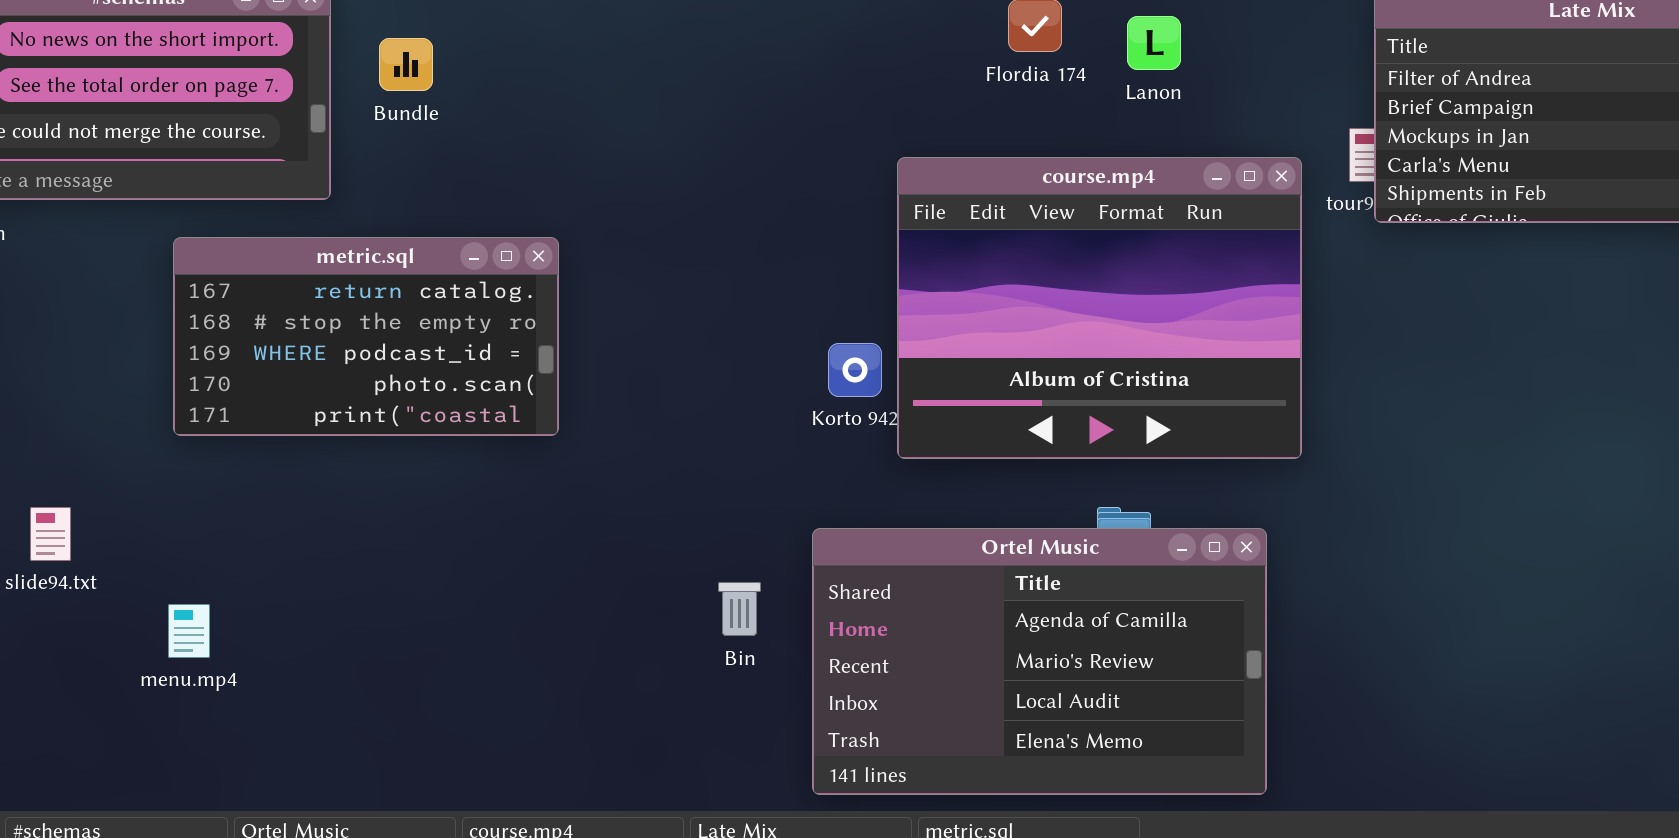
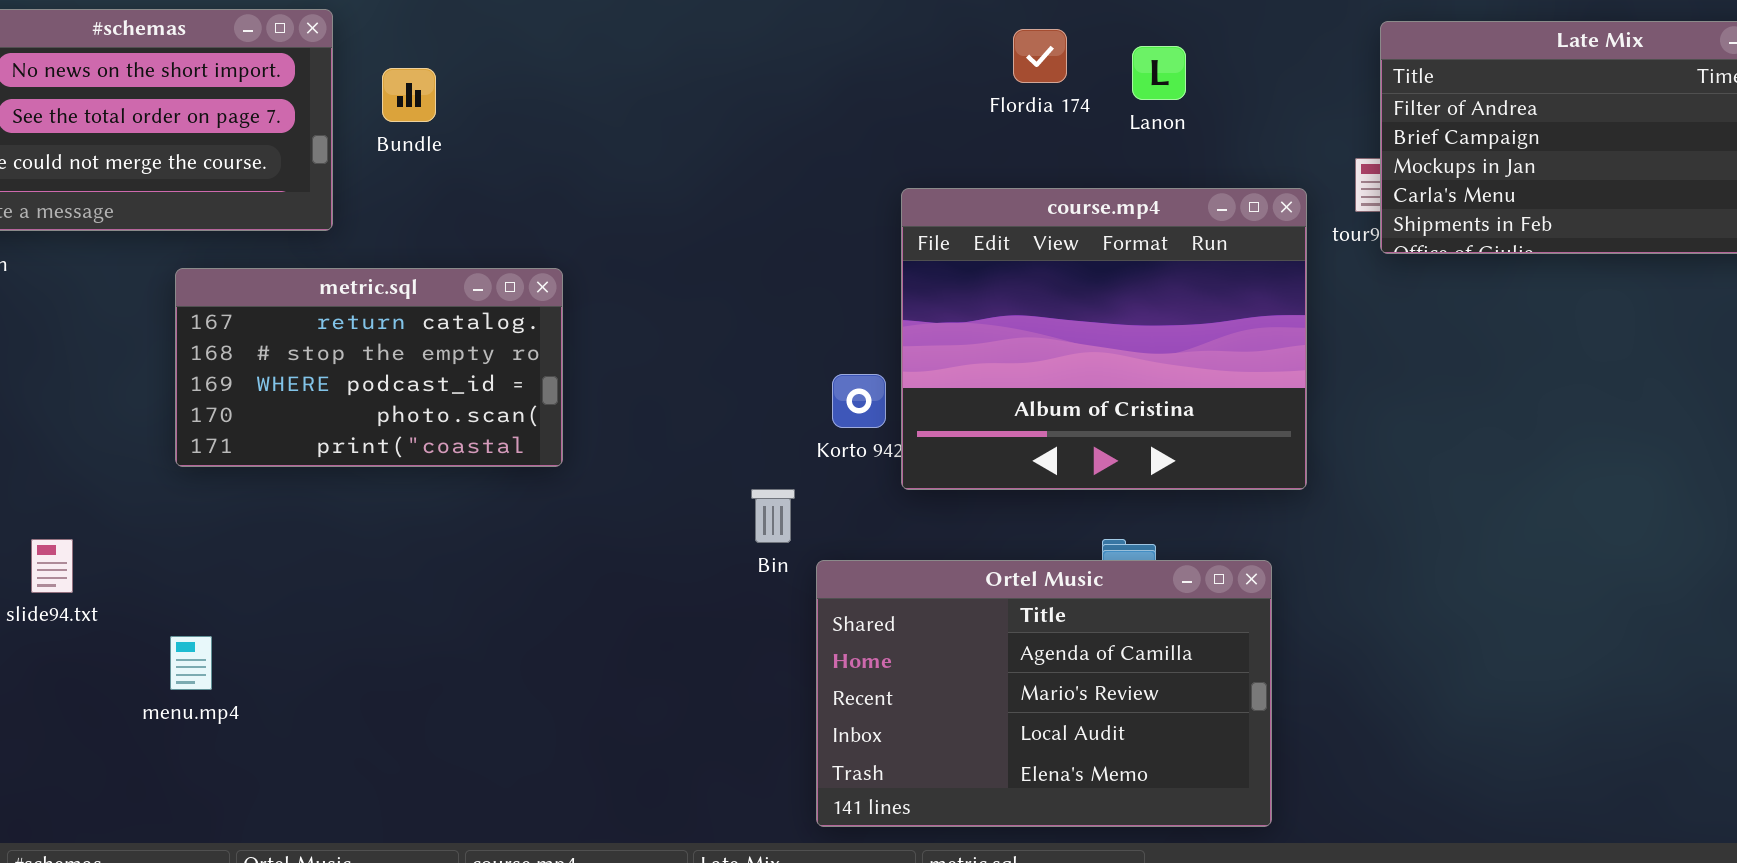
Bin: [718,582,761,636] -> [751,489,795,543], moved

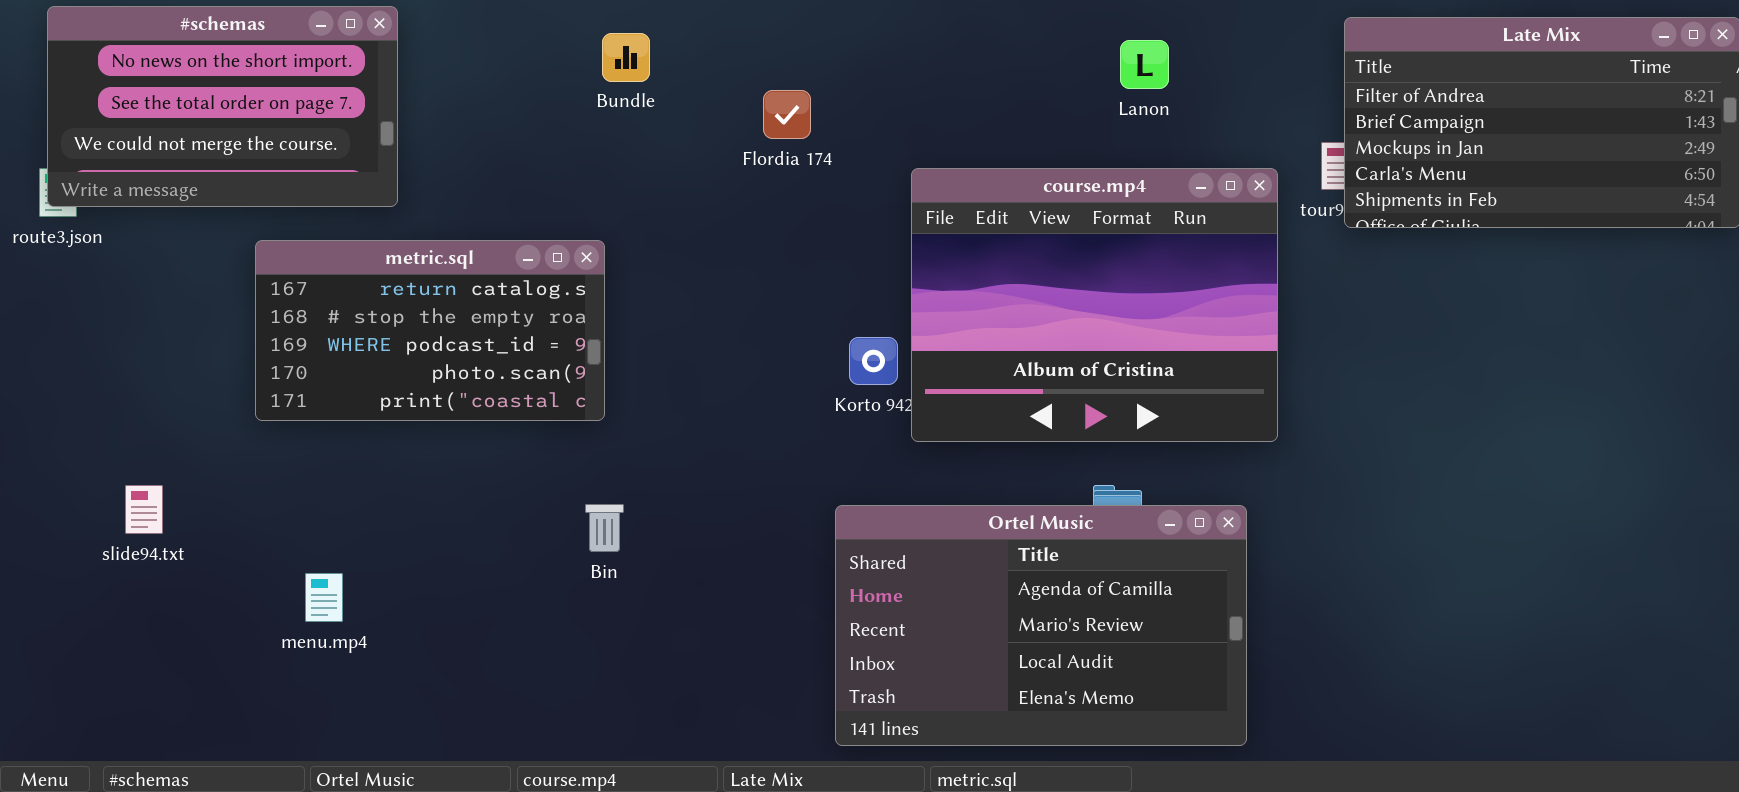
Flordia 174: [1013,29,1067,83] -> [763,90,811,139], moved
Bundle: [382,68,436,122] -> [602,33,650,82], moved
Bin: [751,489,795,543] -> [585,504,624,552], moved
menu.mp4: [170,636,212,690] -> [305,573,343,622], moved

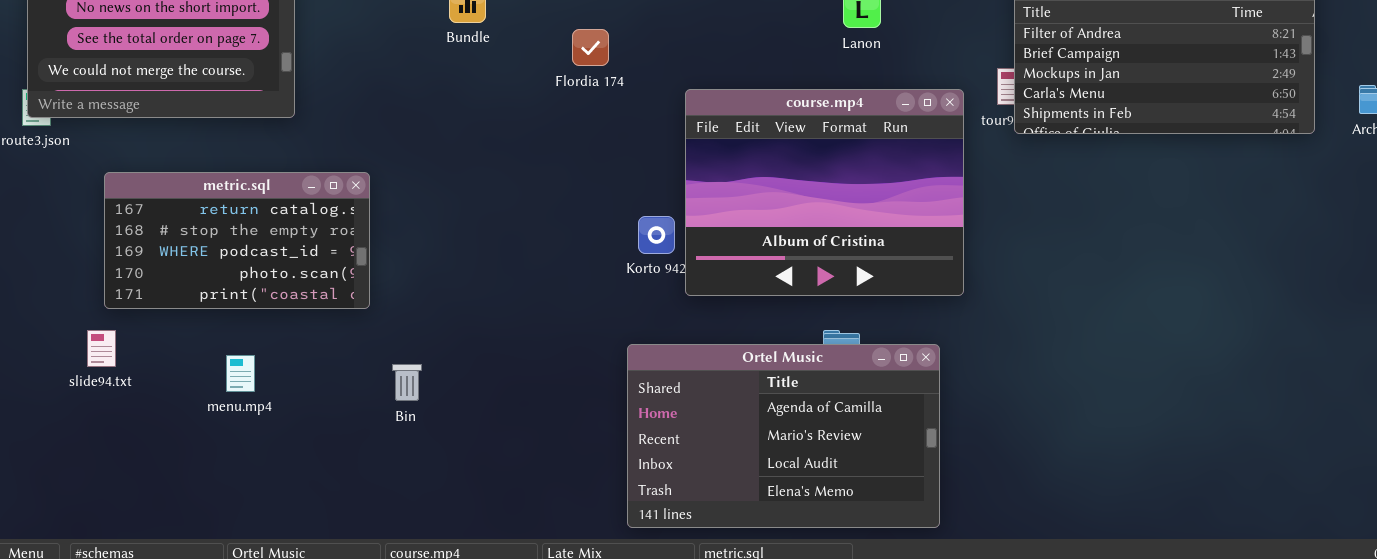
metric.sql: [255,240,605,421] -> [104,172,370,309], moved
Bin: [585,504,624,552] -> [392,364,422,401], moved
menu.mp4: [305,573,343,622] -> [226,355,255,392], moved

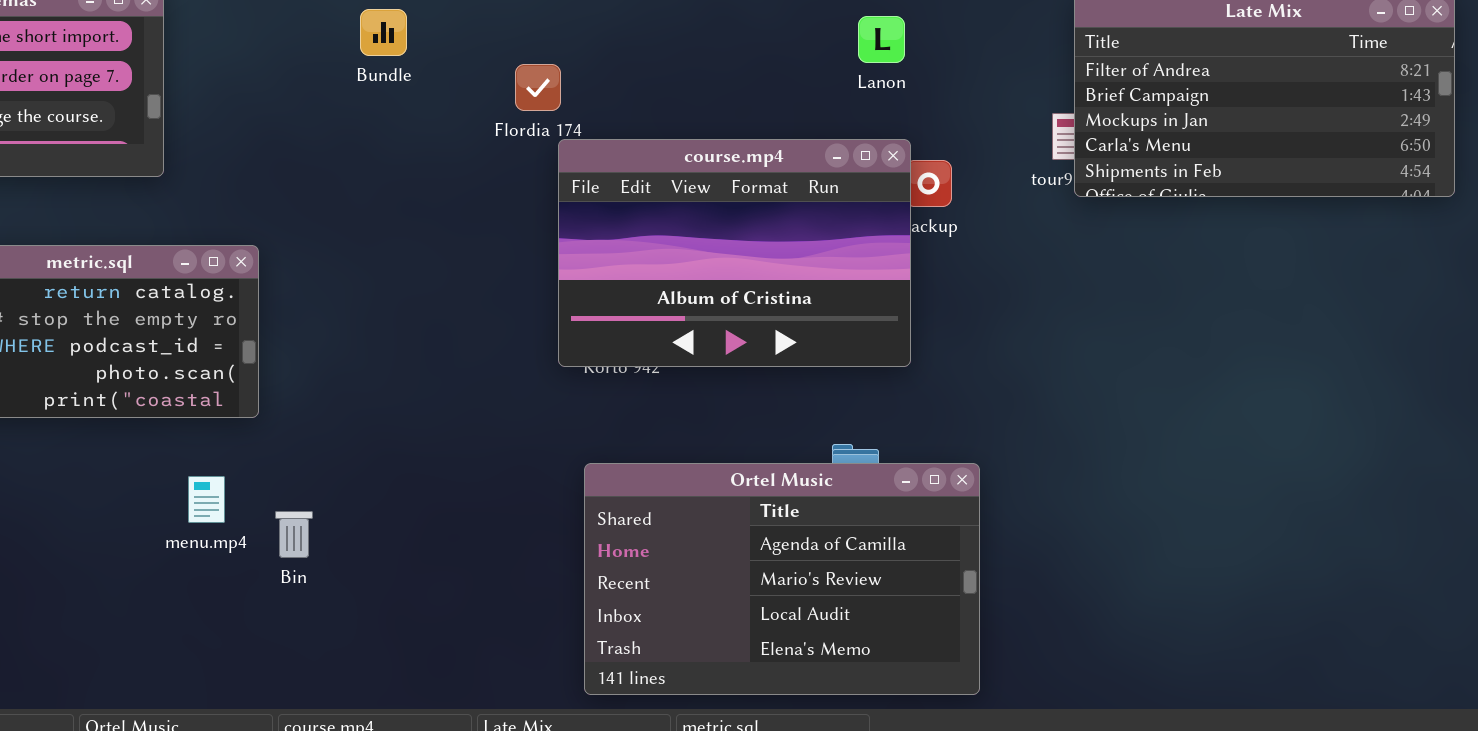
course.mp4: [685,89,964,296] -> [558,139,911,367], moved, resized
menu.mp4: [226,355,255,392] -> [188,476,225,523], moved
Bin: [392,364,422,401] -> [275,511,313,558], moved

